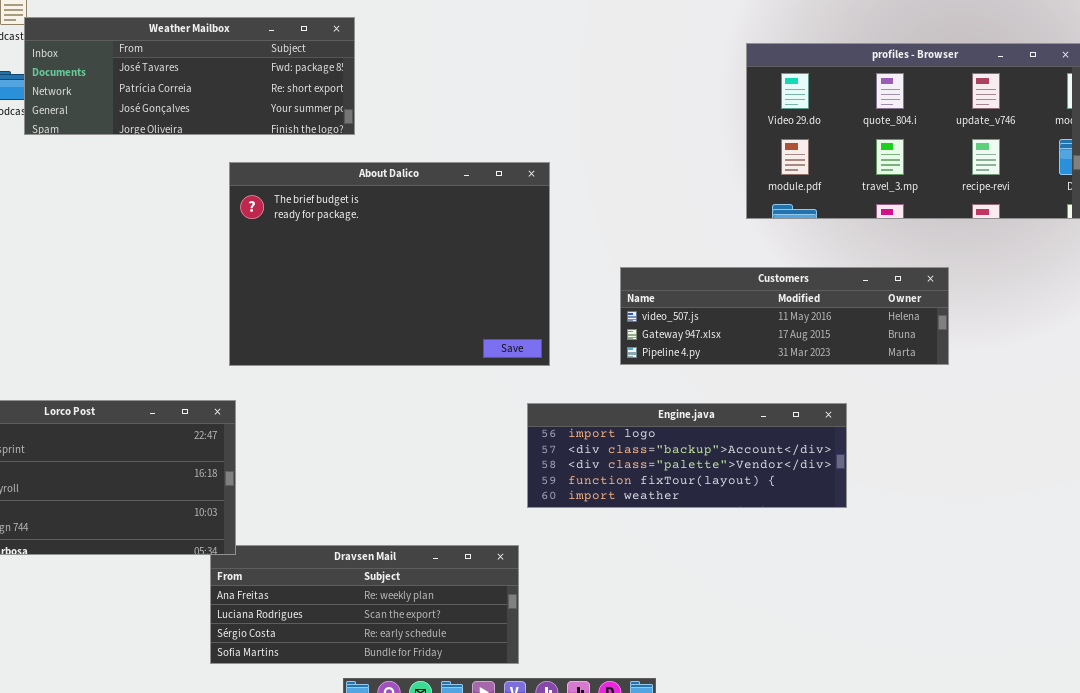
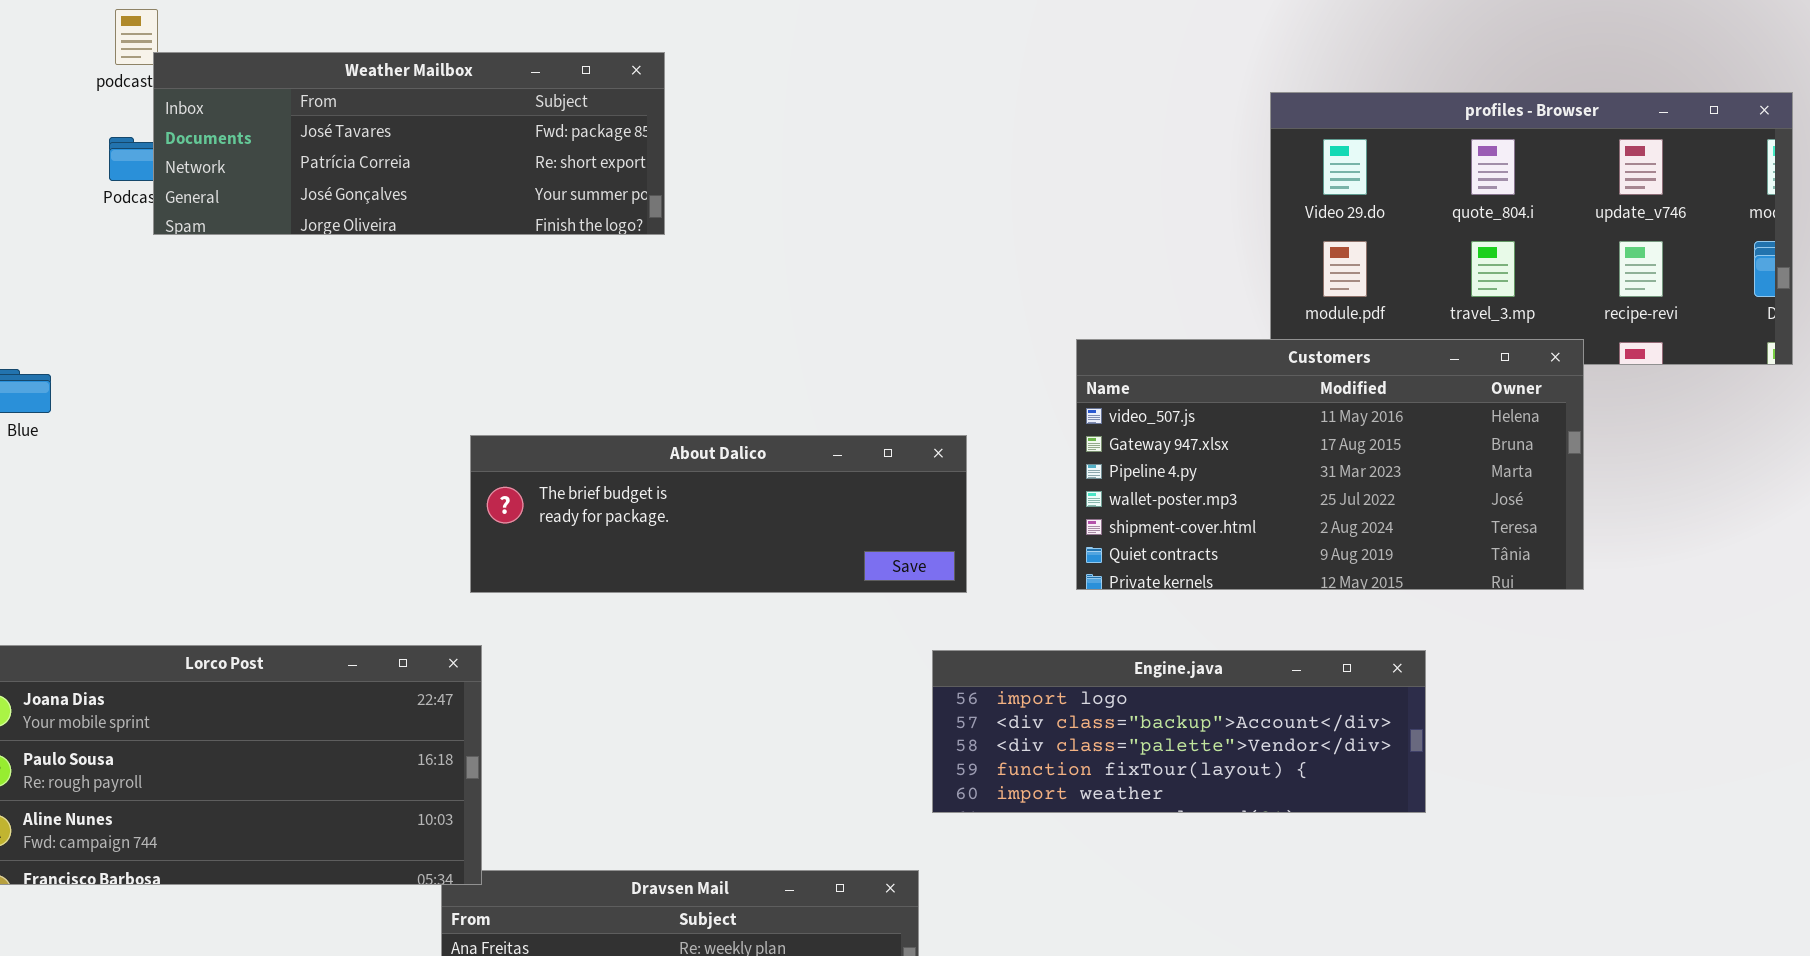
About Dalico: [229,162,550,366] -> [470,435,967,593], resized
Customers: [620,267,949,365] -> [1076,339,1584,590], resized

